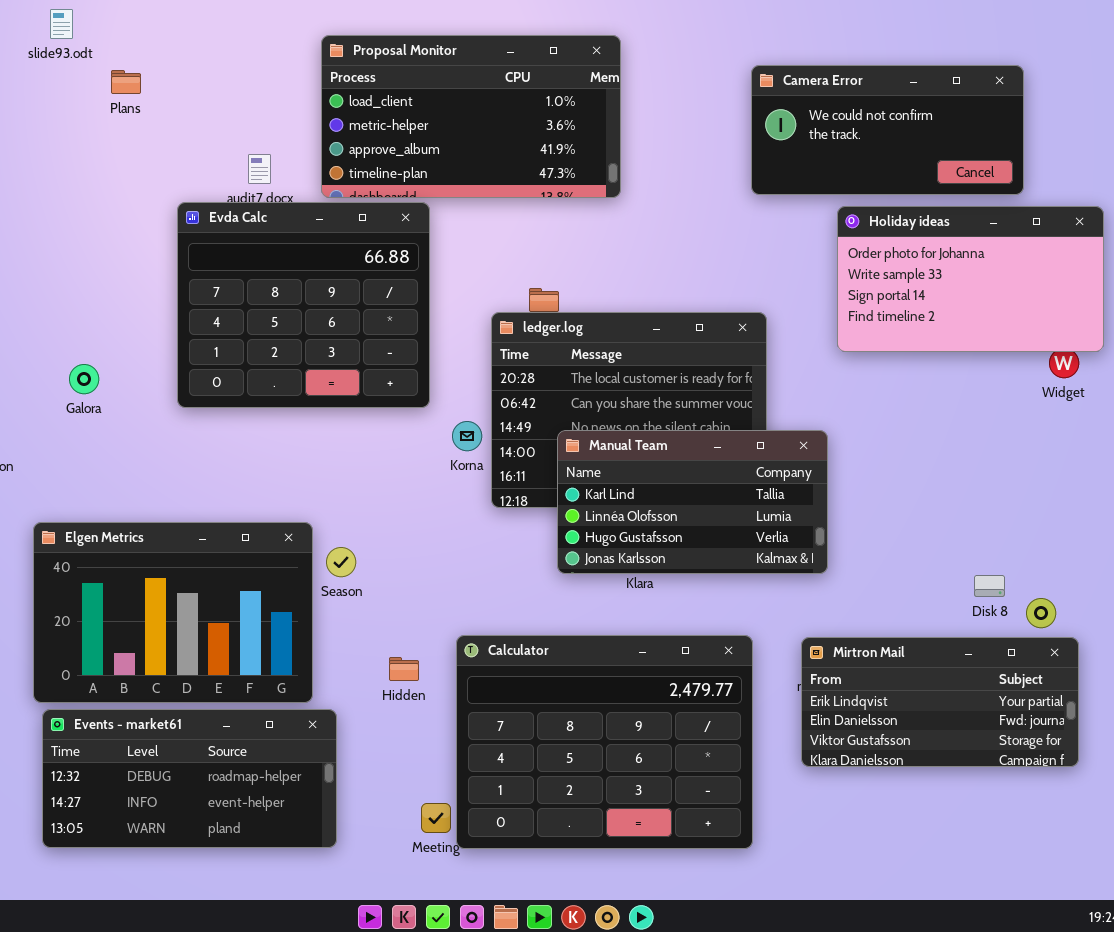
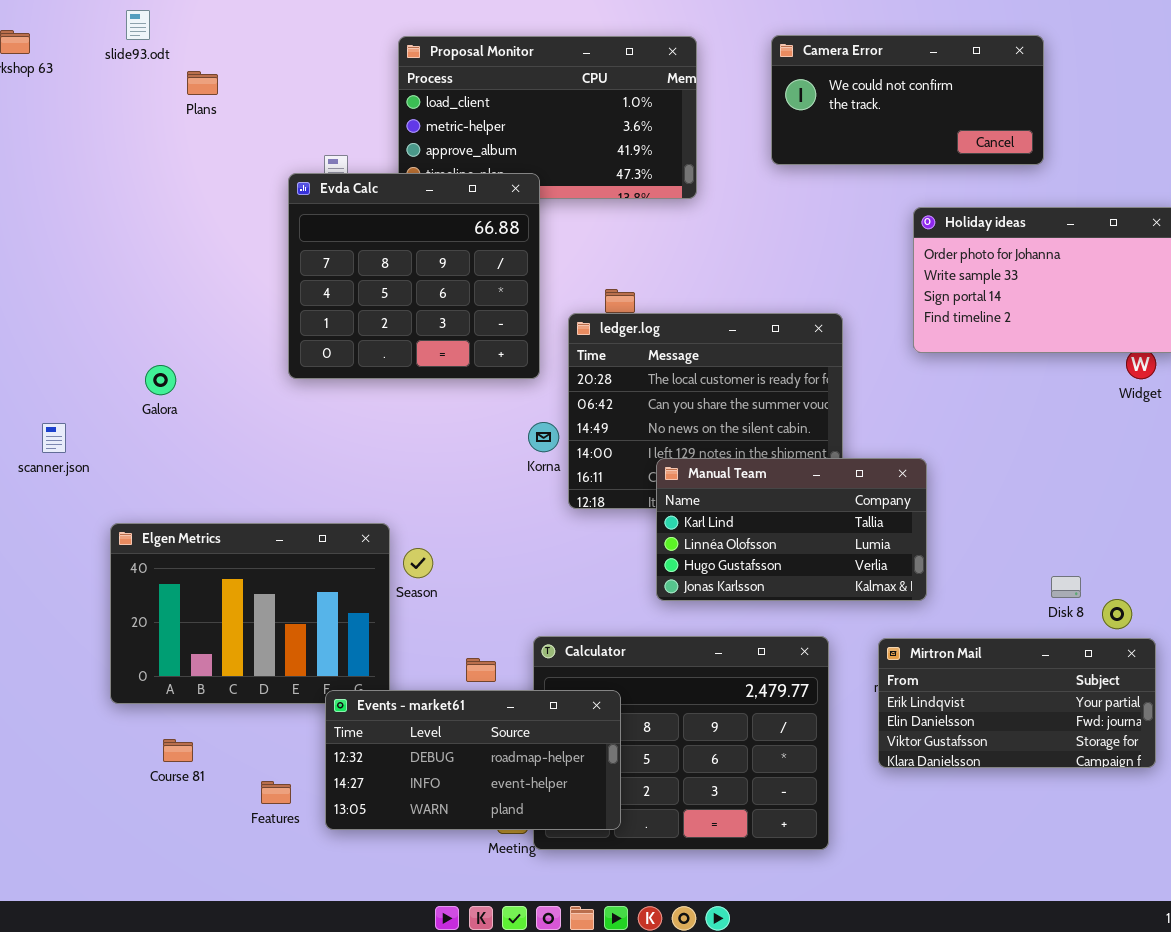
Camera Error: [751,65,1024,195] -> [771,35,1044,165], moved
Evda Calc: [177,202,430,408] -> [288,173,540,379], moved
Manual Team: [557,430,828,574] -> [656,458,927,601], moved
Events - market61: [42,709,337,848] -> [325,690,621,830], moved

